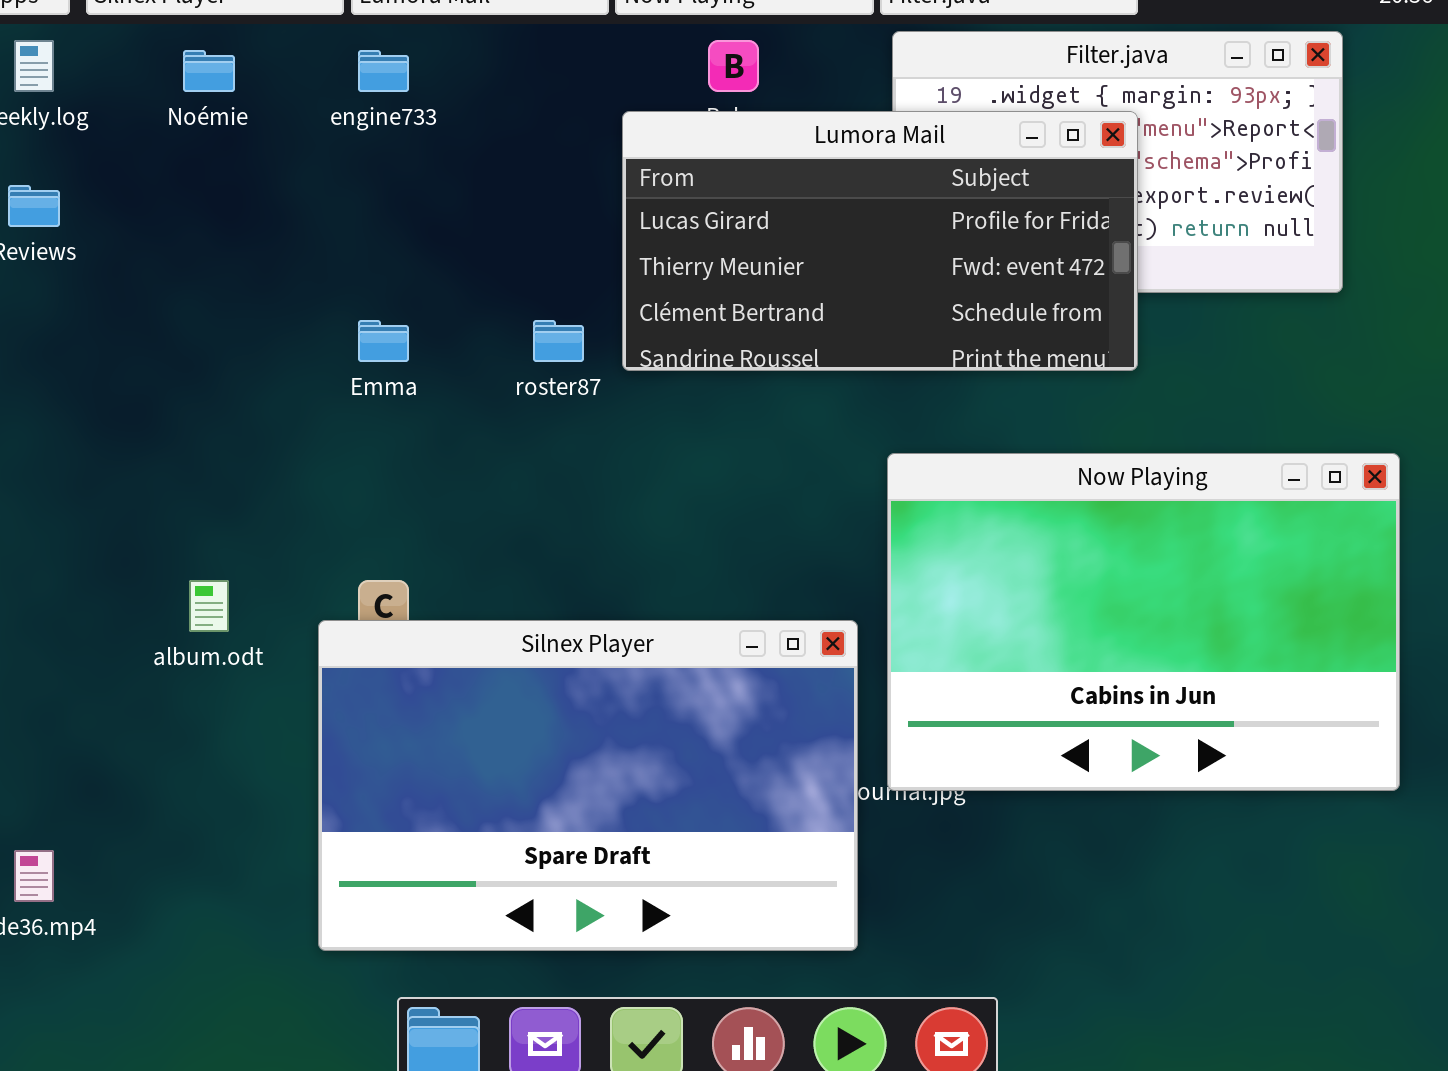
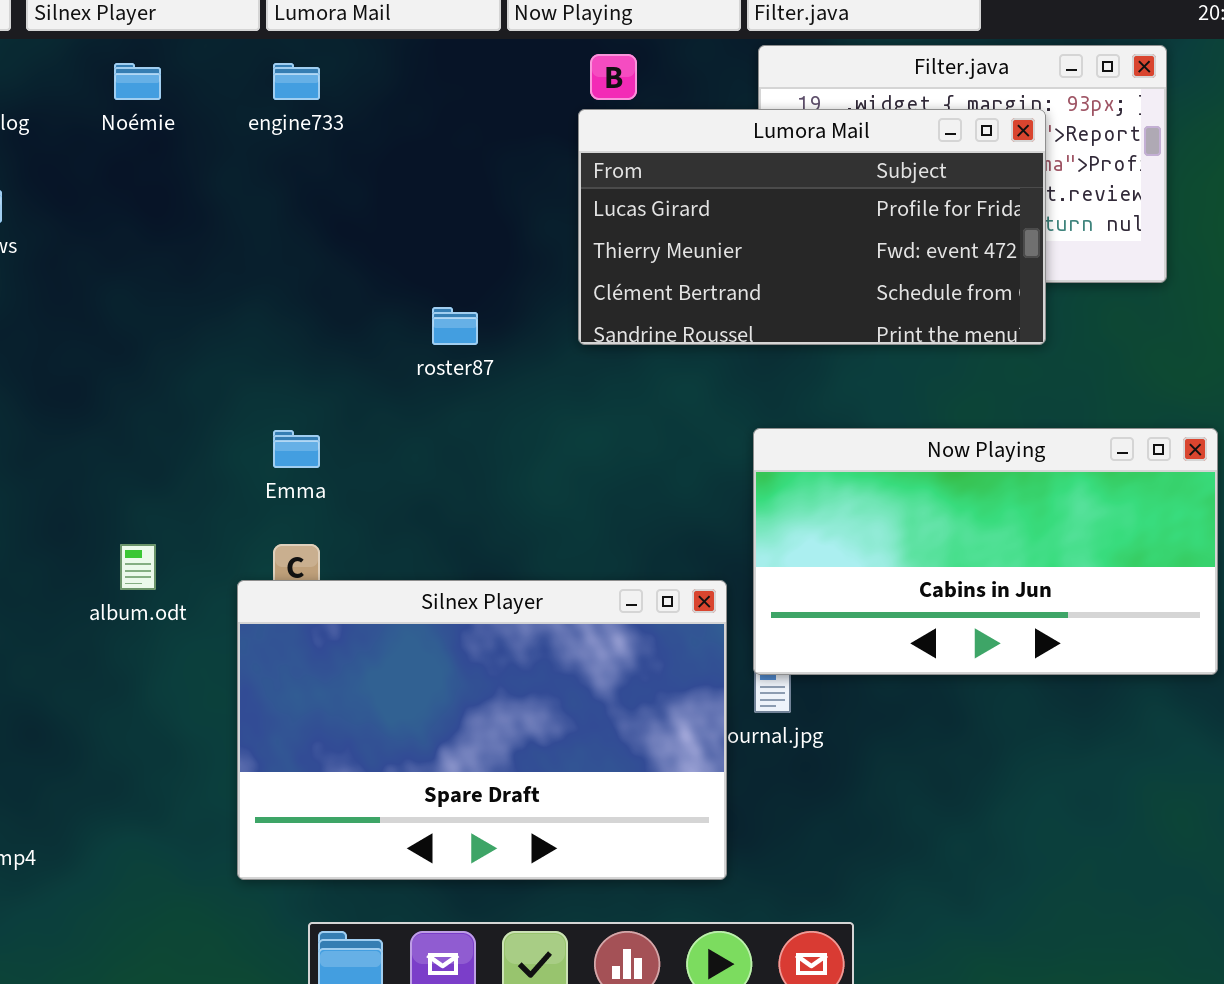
Lumora Mail: [622,111,1138,371] -> [578,109,1046,345], moved
Emma: [358,320,409,362] -> [273,430,320,468], moved
Now Playing: [887,453,1400,791] -> [753,428,1218,675], resized

